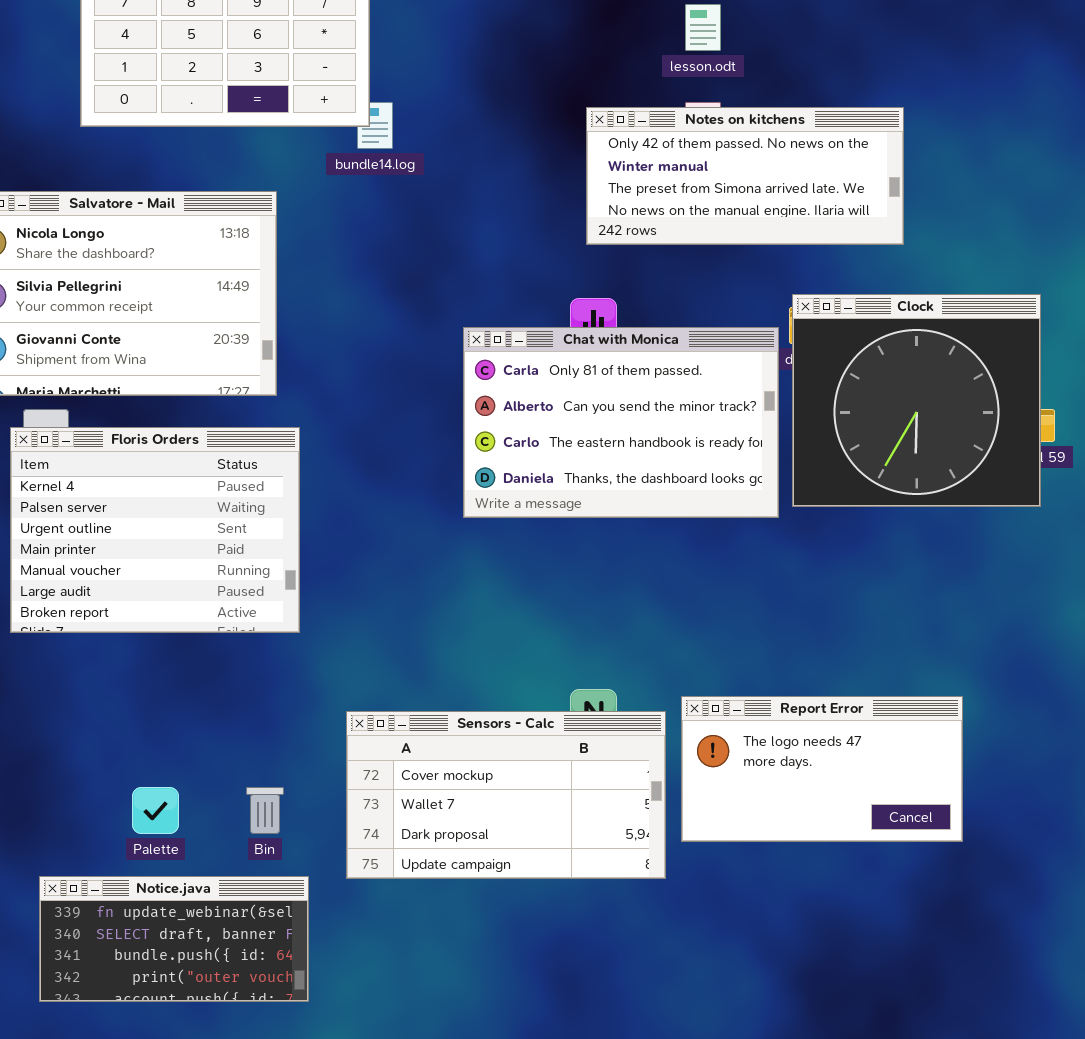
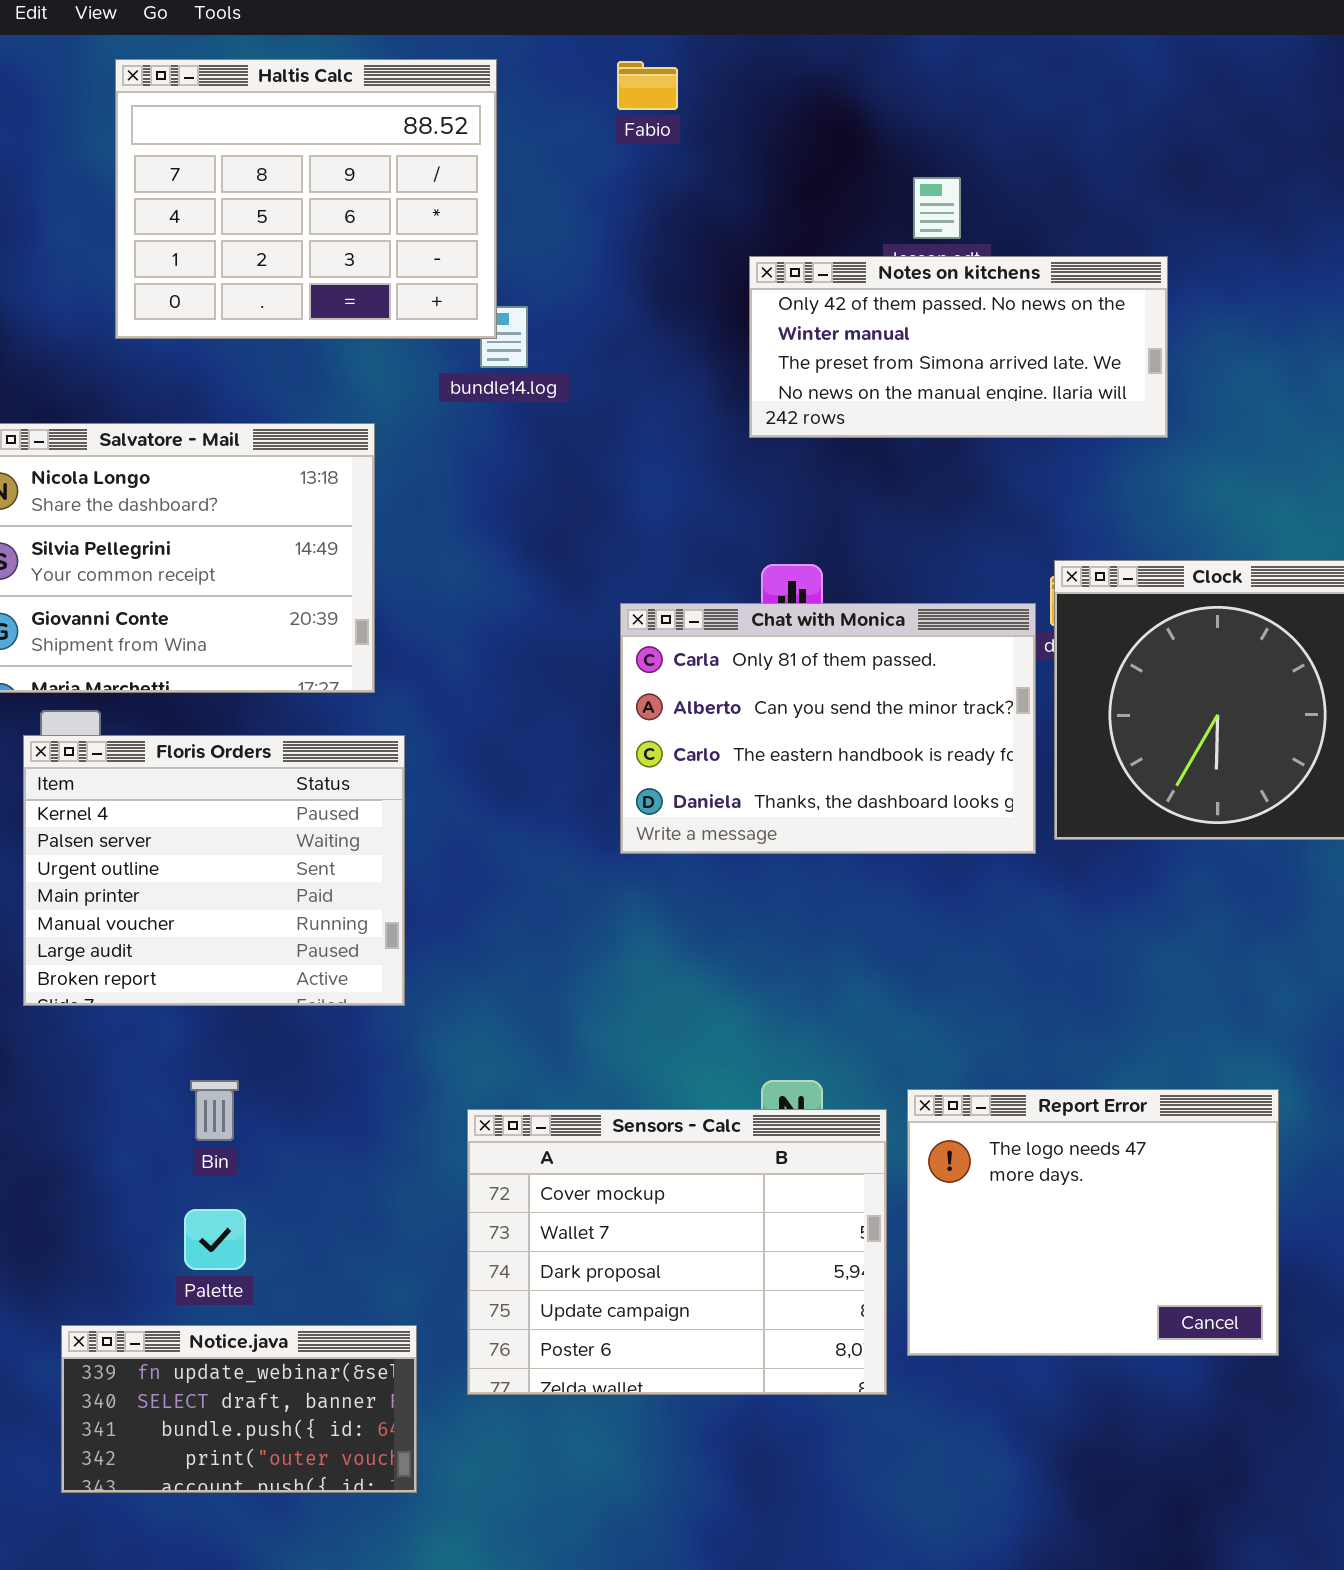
Notes on kitchens: [586,107,904,245] -> [749,256,1168,438], moved
Report Error: [681,696,963,842] -> [907,1089,1279,1356], resized
Sensors - Calc: [346,711,666,879] -> [467,1109,887,1395], resized
Bin: [246,787,284,834] -> [190,1080,239,1141], moved

